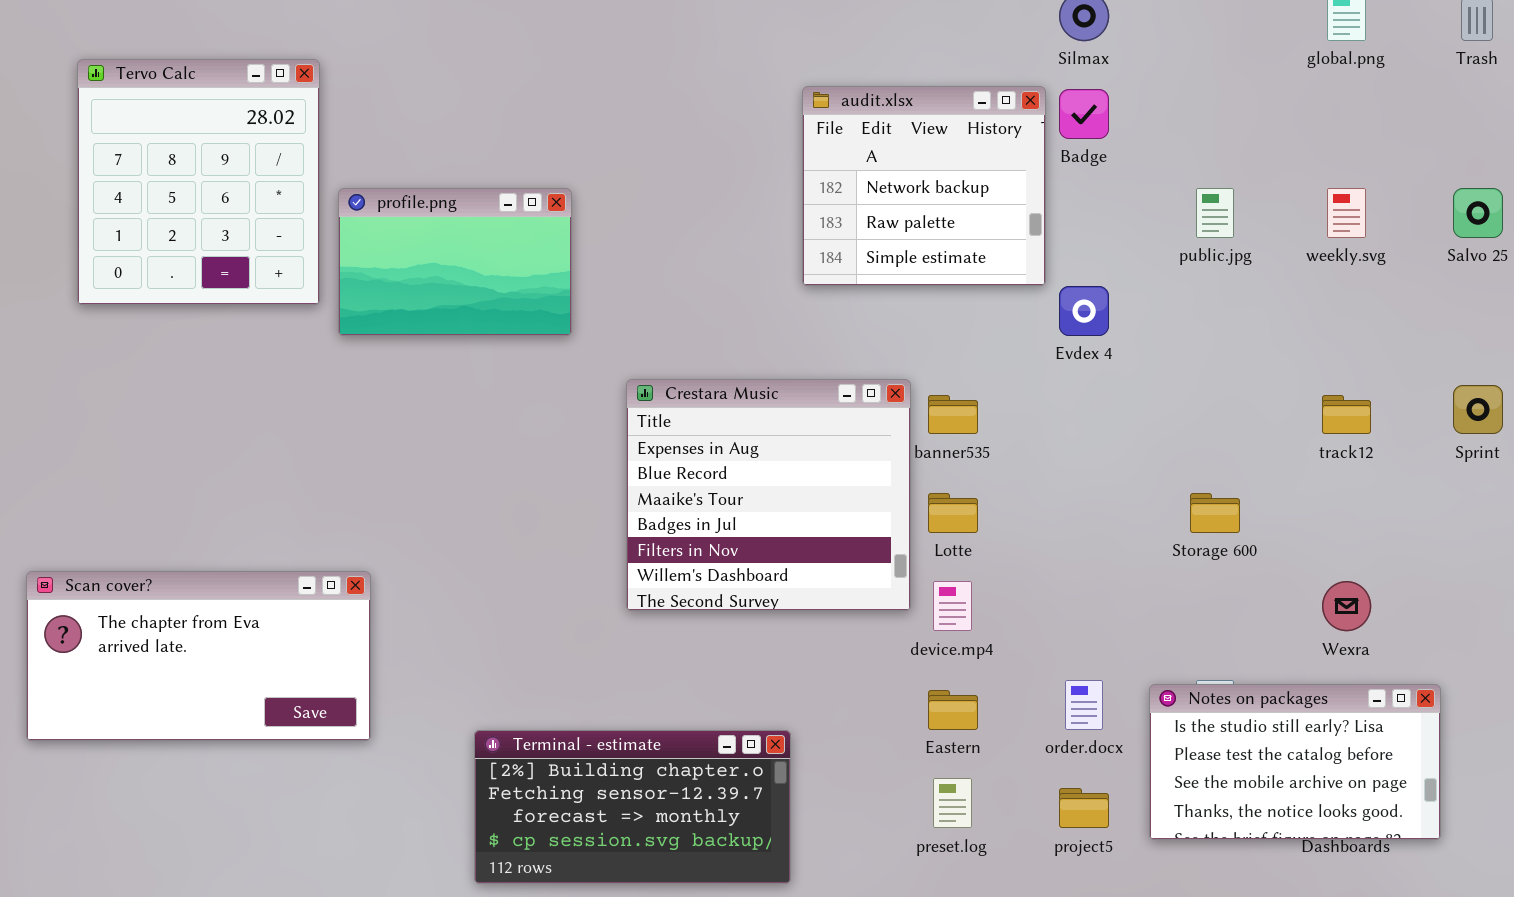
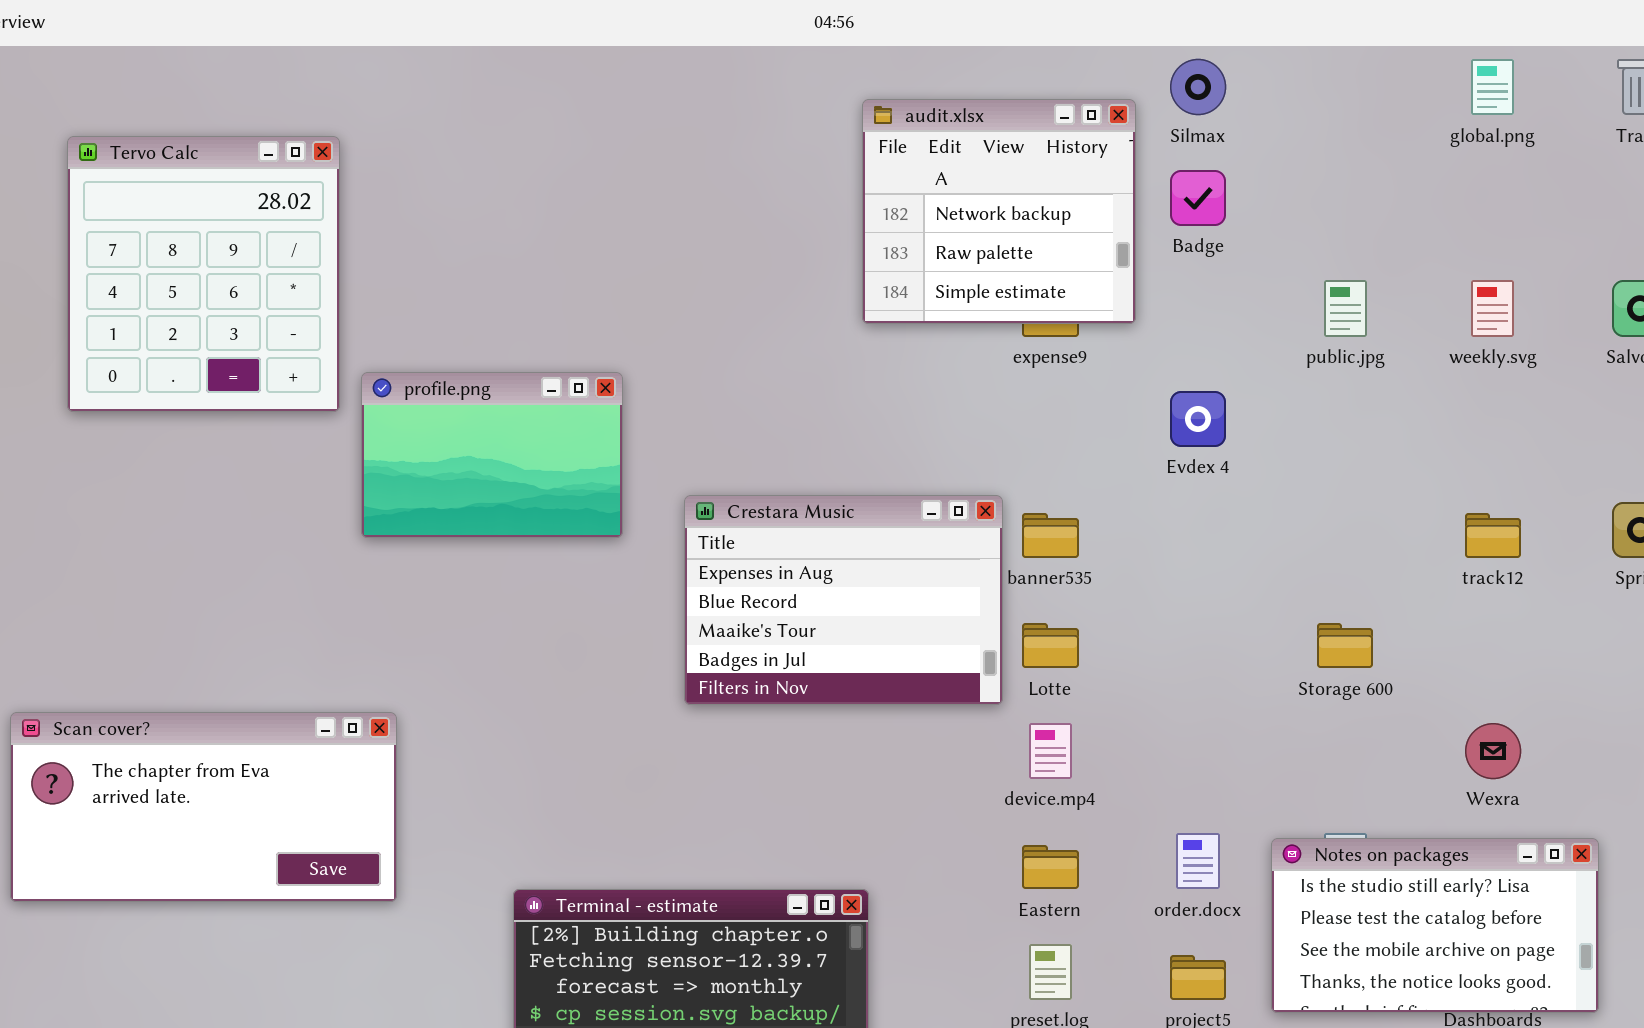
audit.xlsx: [802,86,1046,286] -> [862,99,1136,324], moved
profile.png: [338,188,572,336] -> [361,372,623,538], moved
Crestara Music: [626,379,911,611] -> [684,495,1003,705], resized

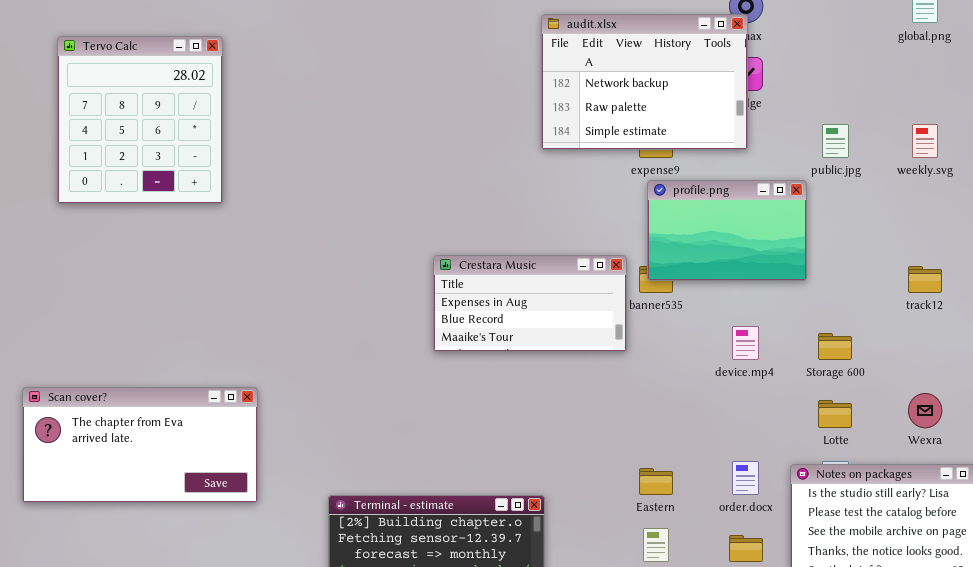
audit.xlsx: [862,99,1136,324] -> [541,14,748,150], resized
profile.png: [361,372,623,538] -> [647,180,807,281], moved
Crestara Music: [684,495,1003,705] -> [433,255,627,352], resized
Lotte: [1022,623,1079,668] -> [818,400,852,428], moved
device.mp4: [1029,723,1072,779] -> [732,326,759,360], moved

